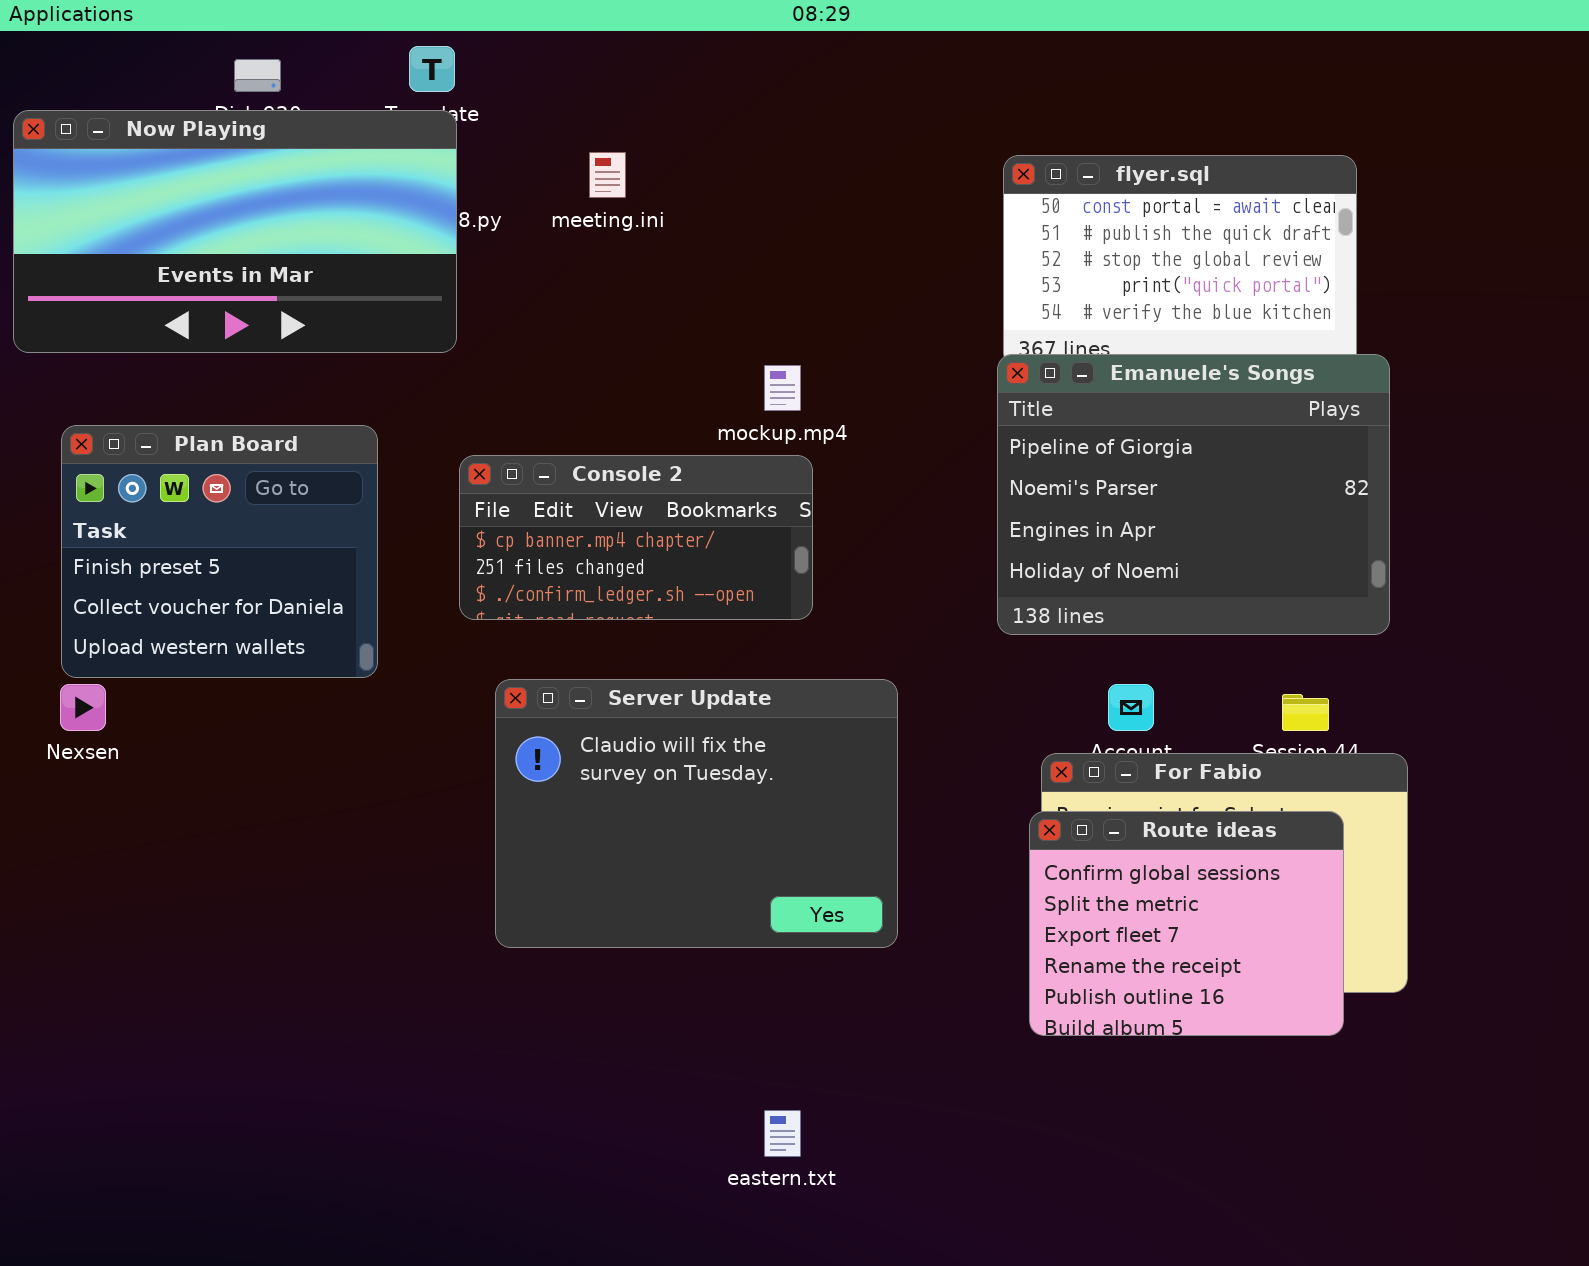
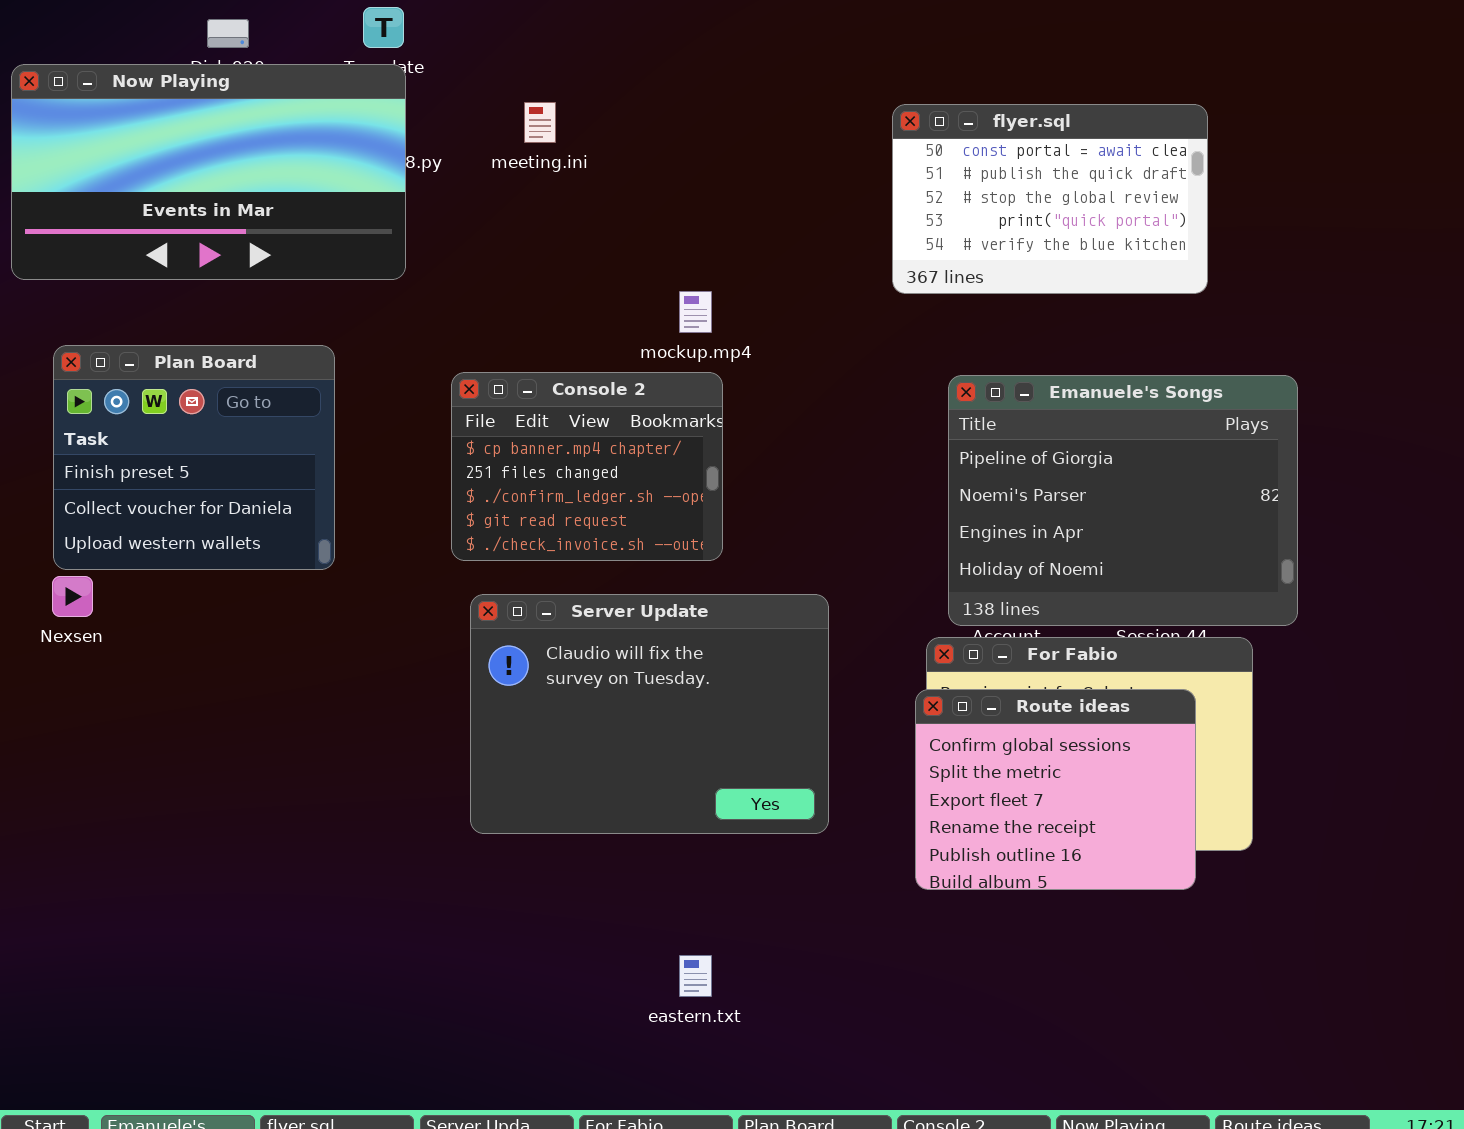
Emanuele's Songs: [997,354,1390,635] -> [948,375,1298,626], moved
Console 2: [459,455,813,620] -> [451,372,723,561], resized
Server Update: [495,679,898,948] -> [470,594,829,834], moved

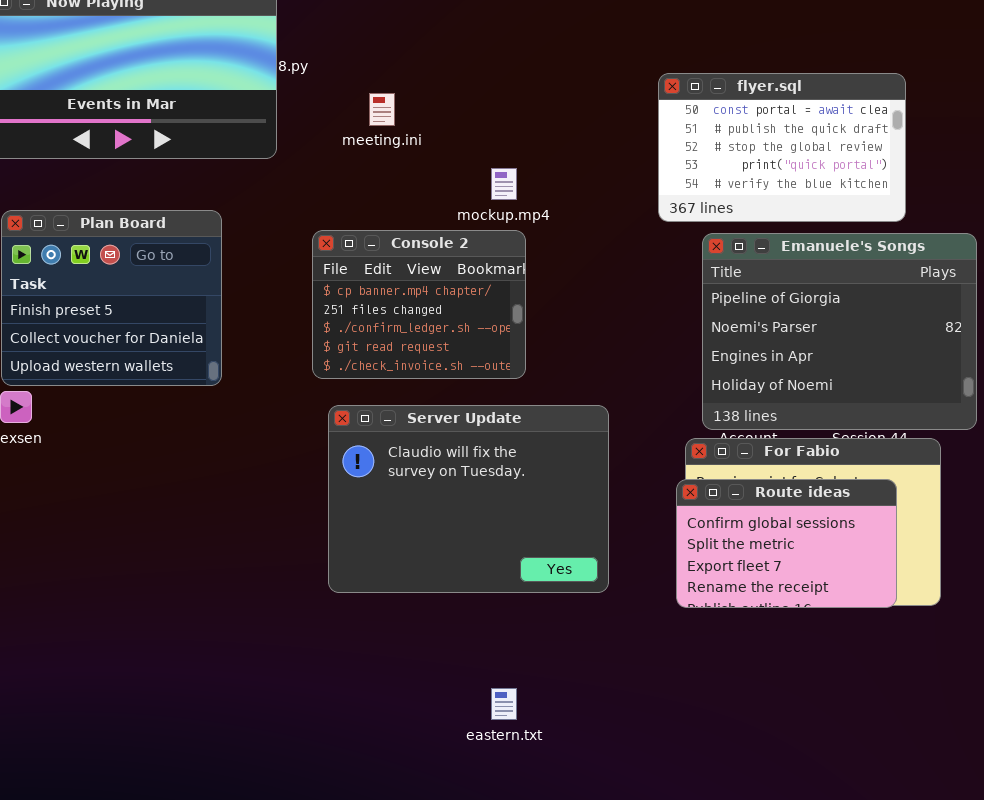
meeting.ini: [524,102,556,143] -> [369,93,395,126], moved
flyer.sql: [892,104,1208,294] -> [658,73,906,222], moved
Route ideas: [915,689,1196,890] -> [676,479,897,608], resized

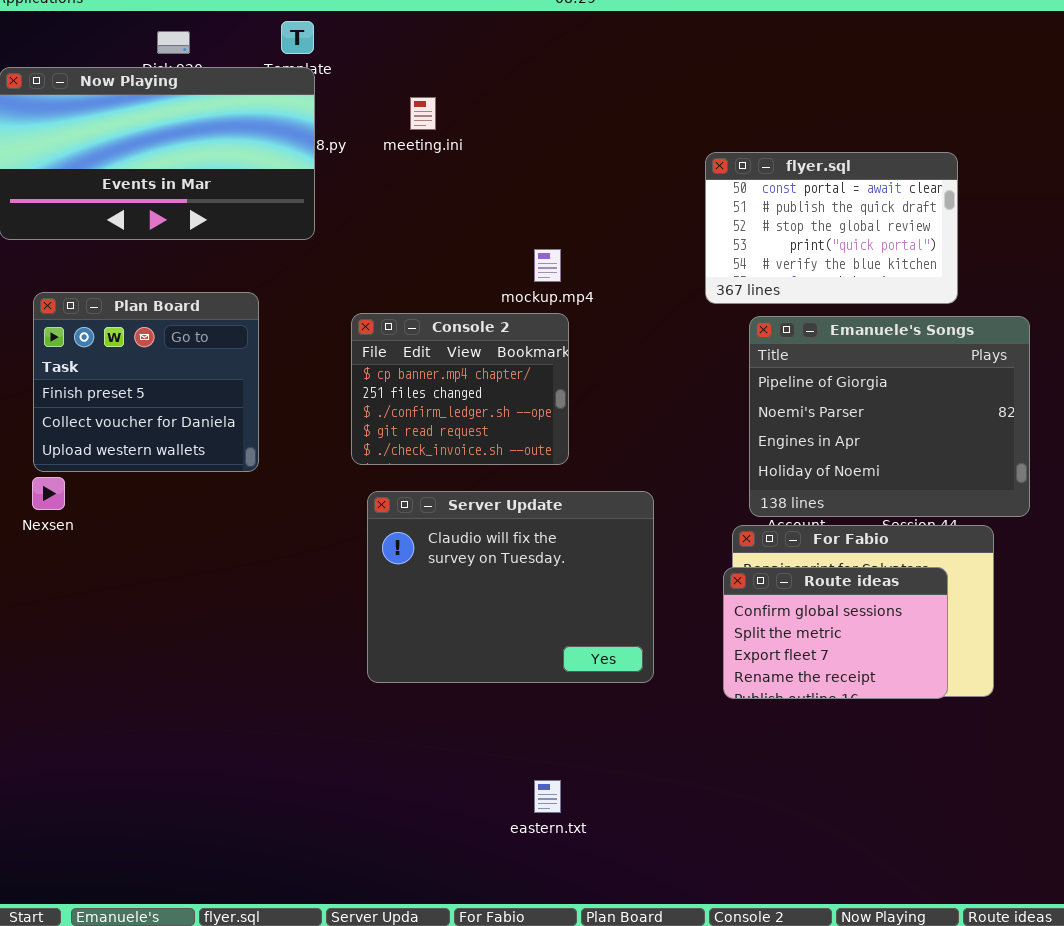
meeting.ini: [369,93,395,126] -> [410,97,436,130], moved

